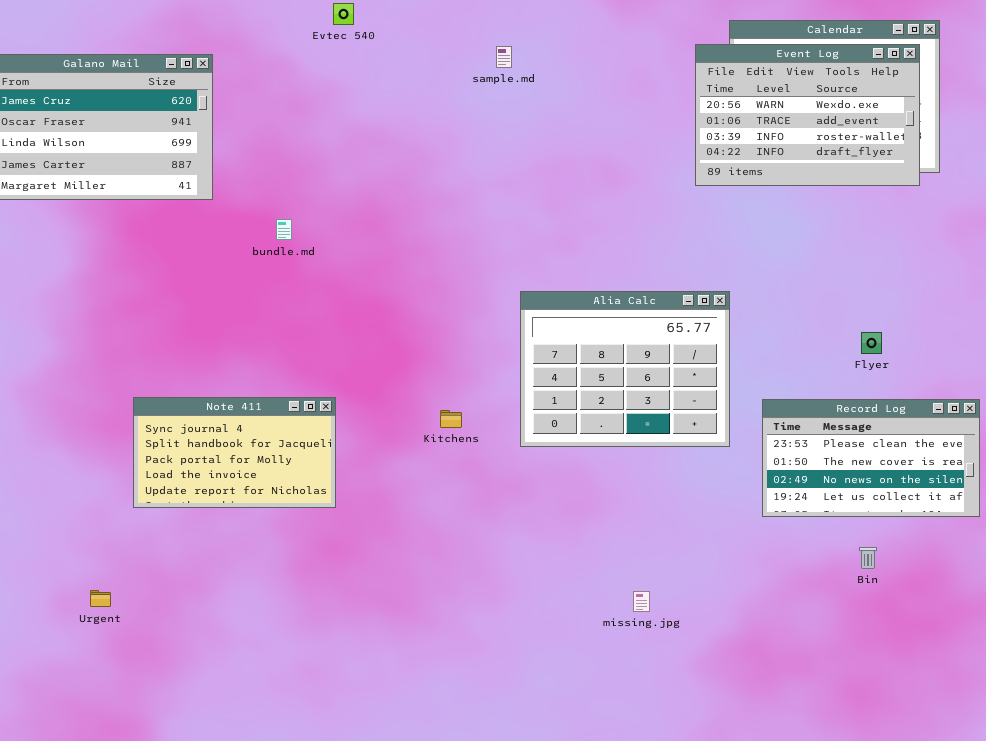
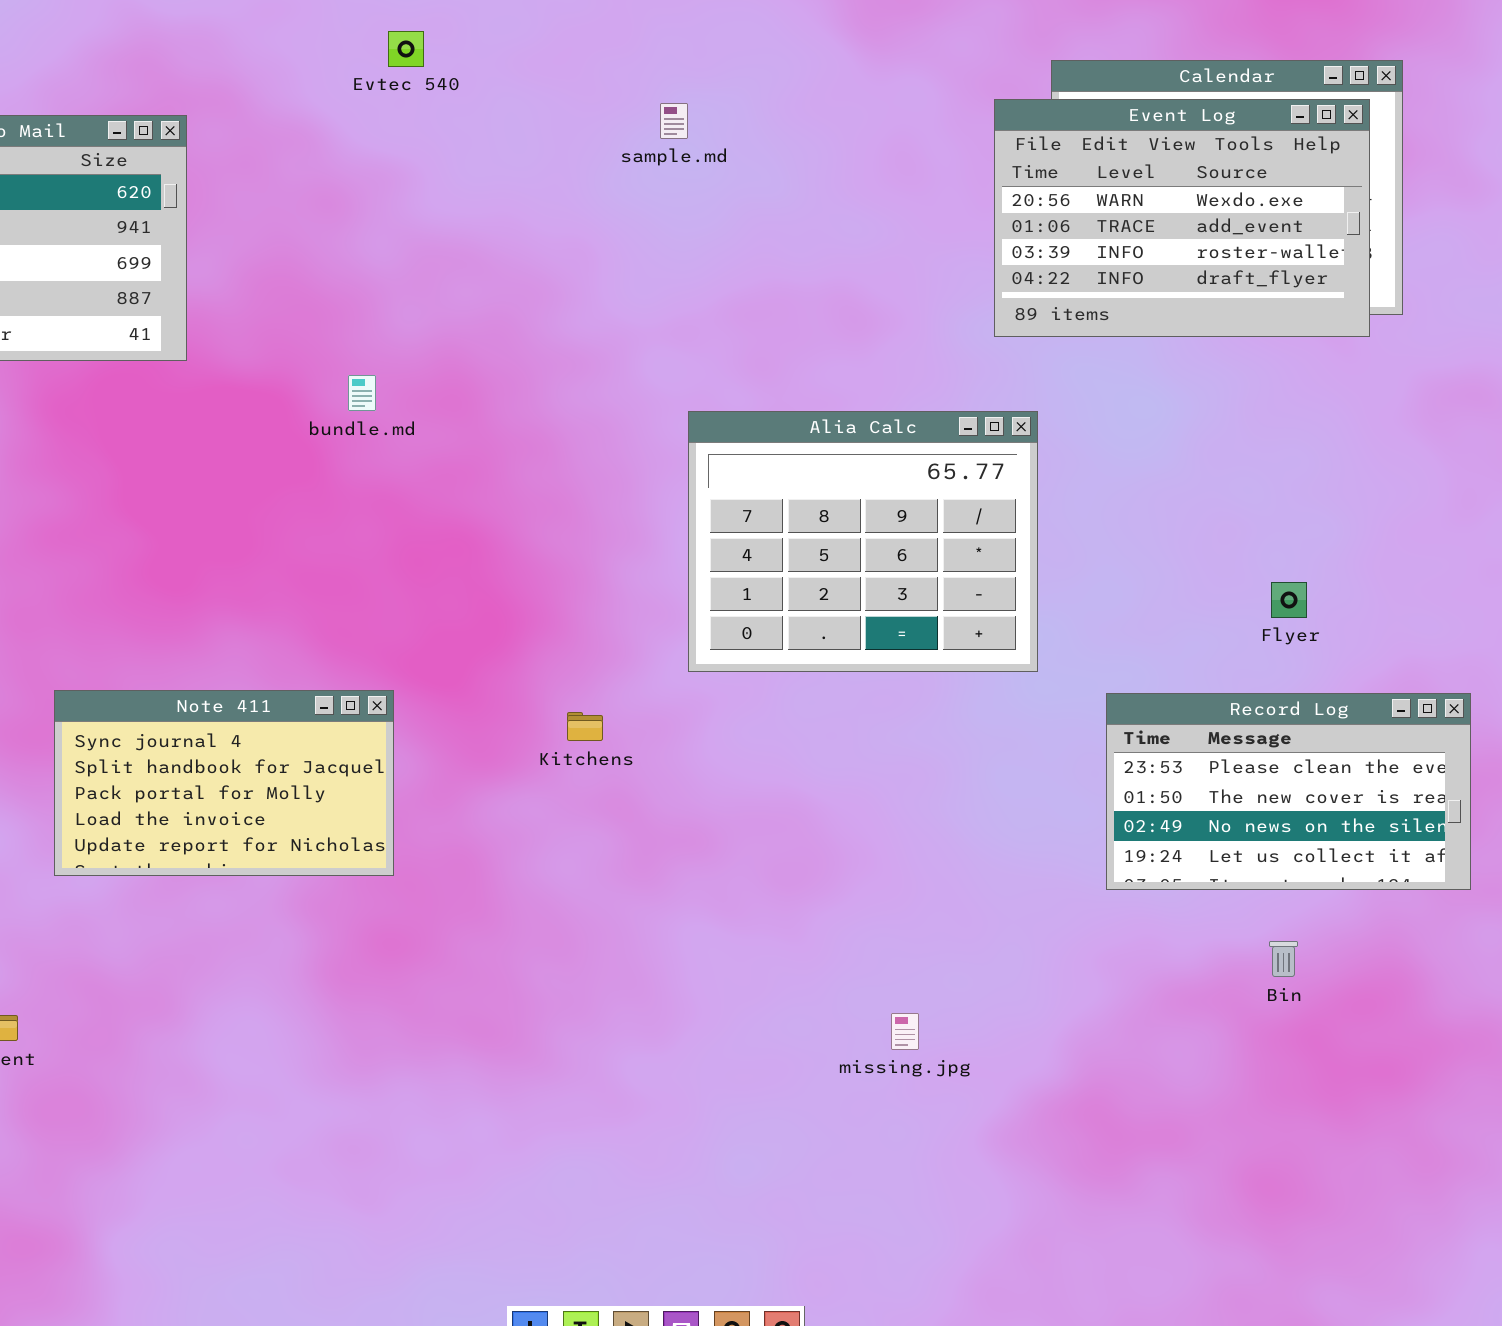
bundle.md: [276,219,292,240] -> [348,375,376,411], moved
Alia Calc: [520,291,730,447] -> [688,411,1038,672], moved

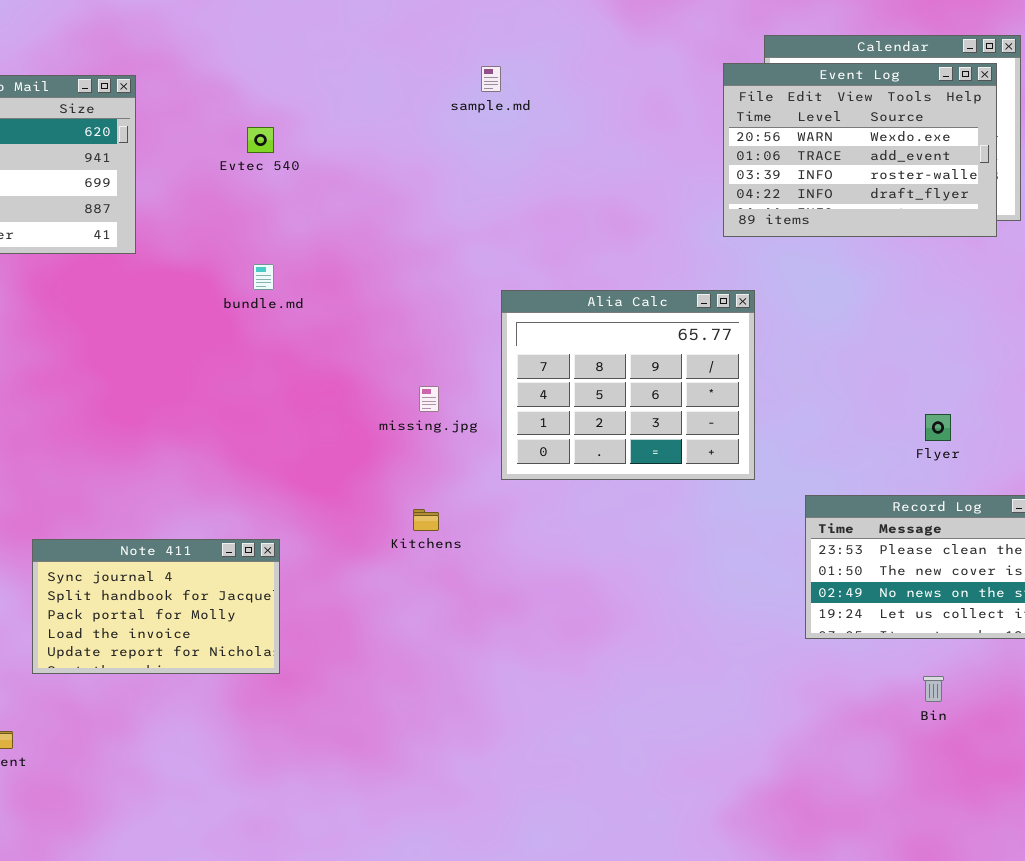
Evtec 540: [388,31,424,67] -> [247,127,274,153], moved
Note 411: [54,690,394,876] -> [32,539,280,674], moved
missing.jpg: [891,1013,919,1050] -> [419,386,439,412], moved

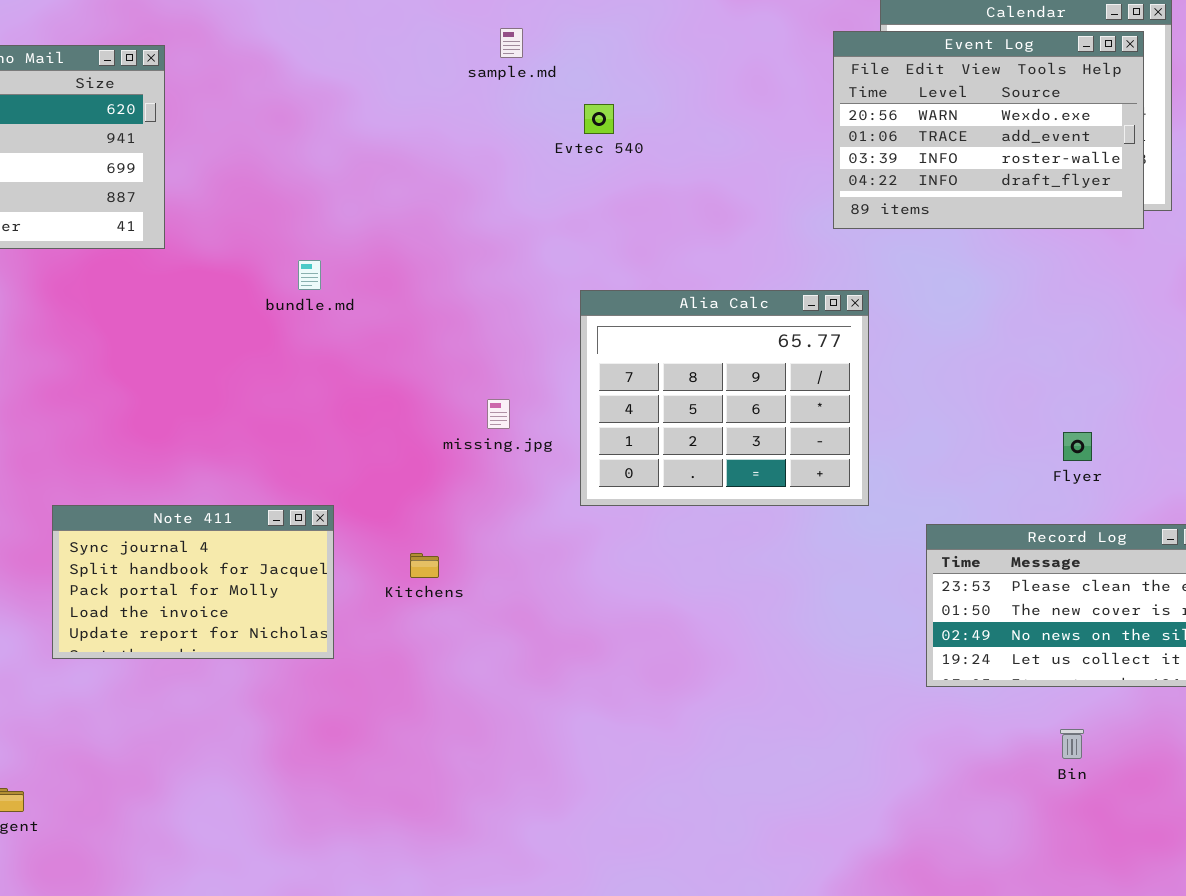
sample.md: [481,66,501,92] -> [500,28,523,58], moved
Evtec 540: [247,127,274,153] -> [584,104,614,134], moved
Kitchens: [413,509,439,531] -> [410,553,439,578], moved
Note 411: [32,539,280,674] -> [52,505,334,659], moved

